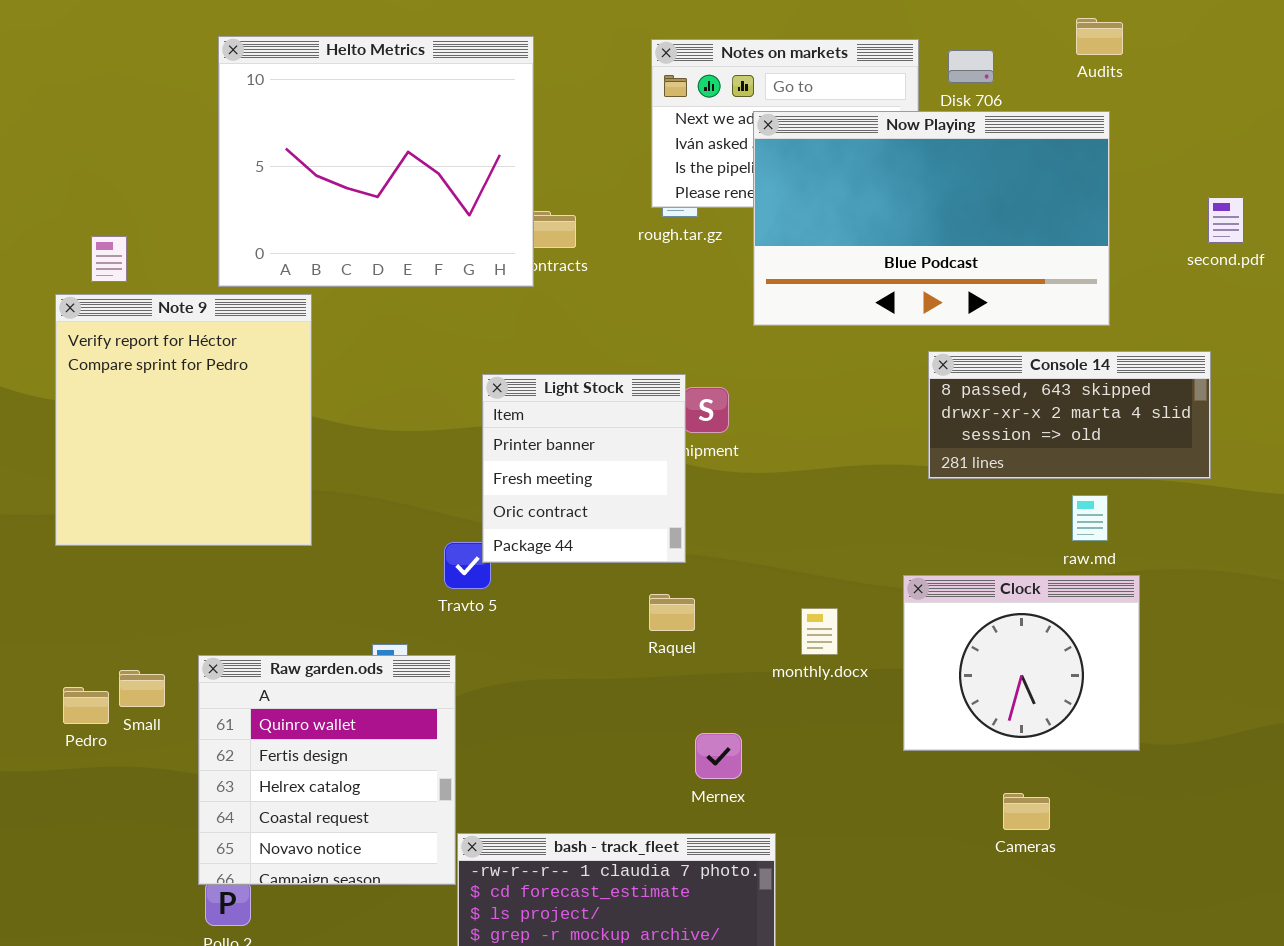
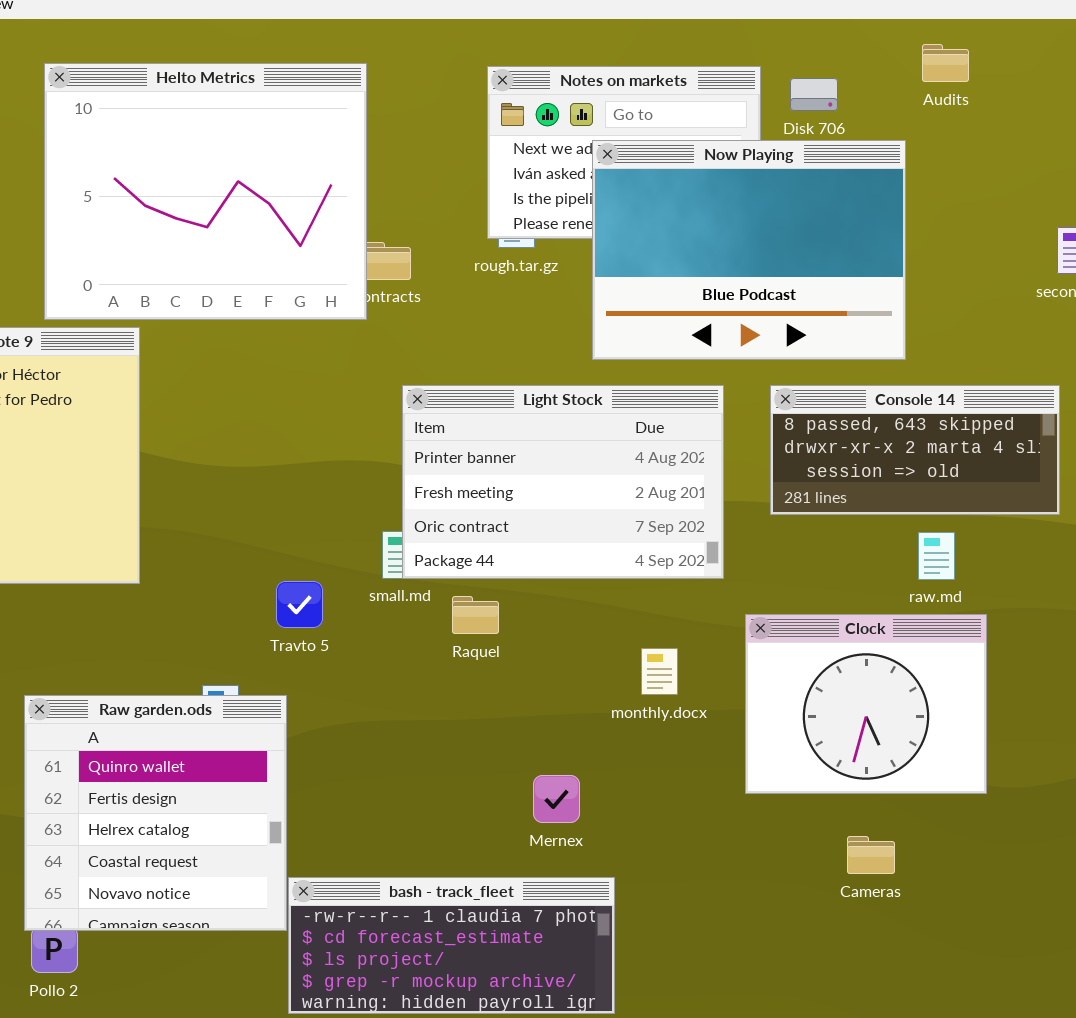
Now Playing: [753,111,1110,326] -> [592,140,906,360], resized
Light Stock: [482,374,686,563] -> [402,385,724,579], moved, resized
Raquel: [649,594,695,631] -> [452,596,499,634], moved

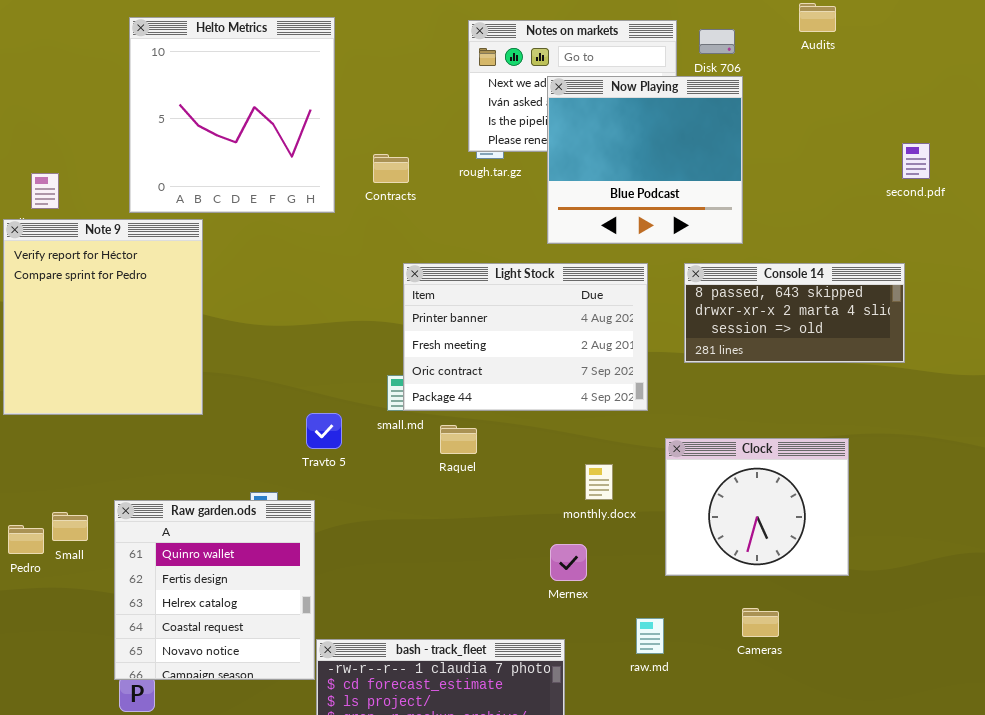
Helto Metrics: [44,63,367,320] -> [129,17,335,213], resized
Now Playing: [592,140,906,360] -> [547,76,743,244], resized
raw.md: [918,532,955,580] -> [636,618,664,654], moved
Mernex: [533,775,580,823] -> [550,544,587,581], moved

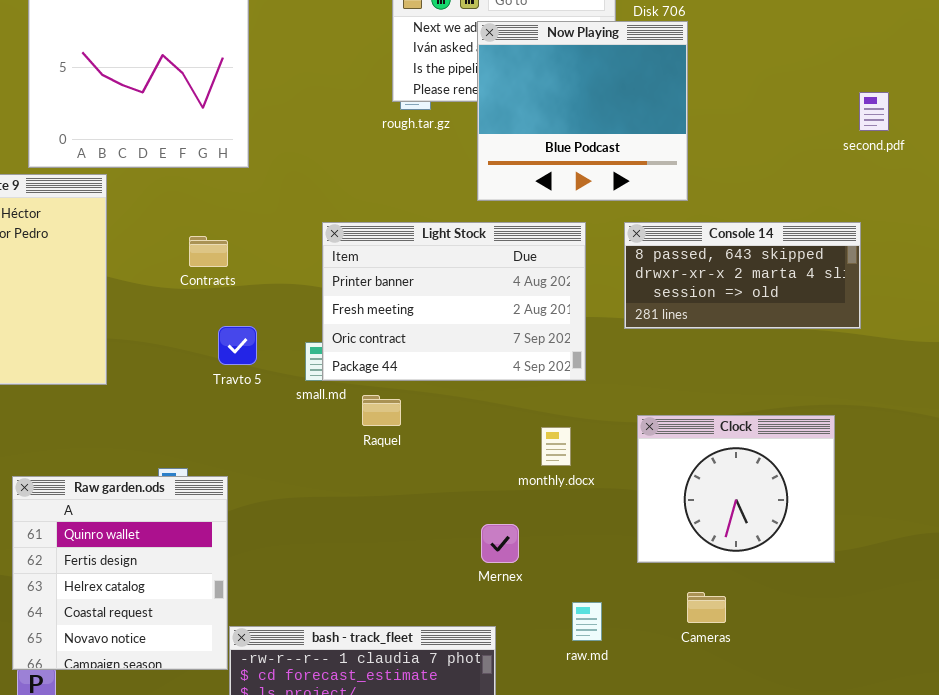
Contracts: [373,154,409,183] -> [189,236,228,267], moved
Travto 5: [306,413,342,449] -> [218,326,257,365], moved
Clock: [665,438,849,576] -> [637,415,835,563], moved
monthly.docx: [585,464,613,500] -> [541,427,571,466], moved

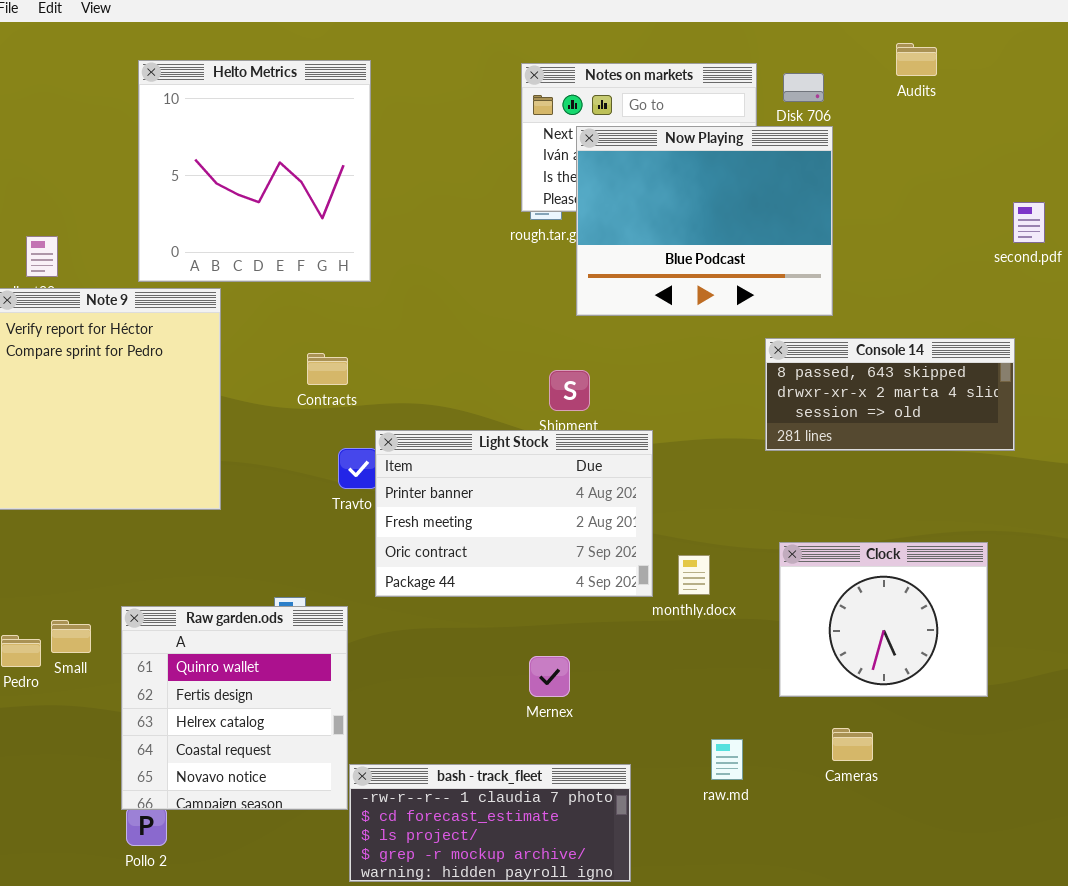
Now Playing: [477,21,688,201] -> [576,126,833,316], resized
Light Stock: [322,222,586,381] -> [375,430,653,597], moved
Mernex: [481,524,519,563] -> [529,656,570,697], moved

